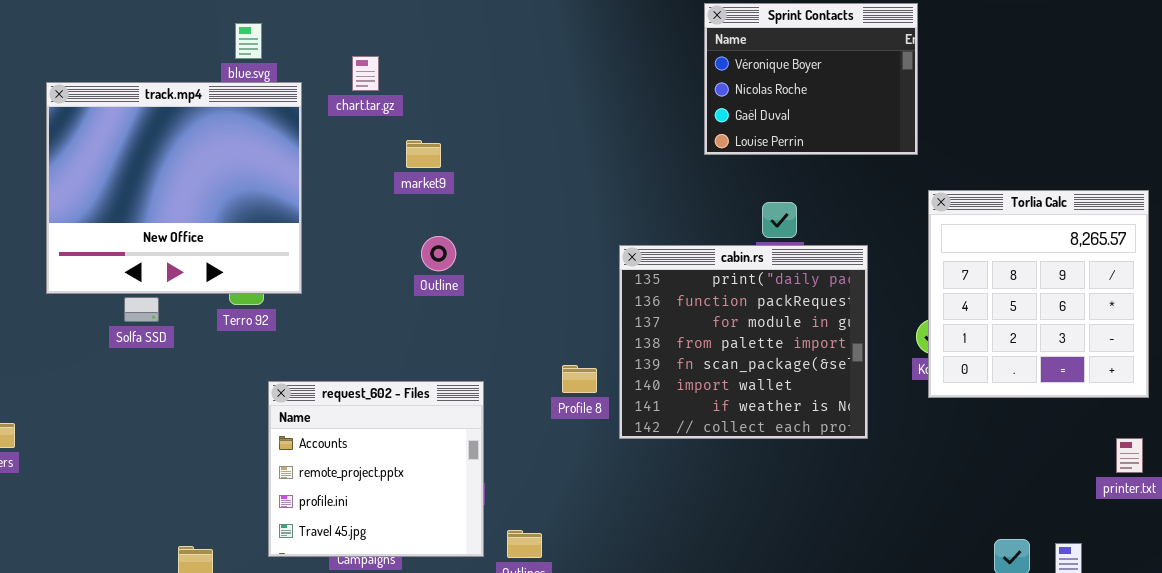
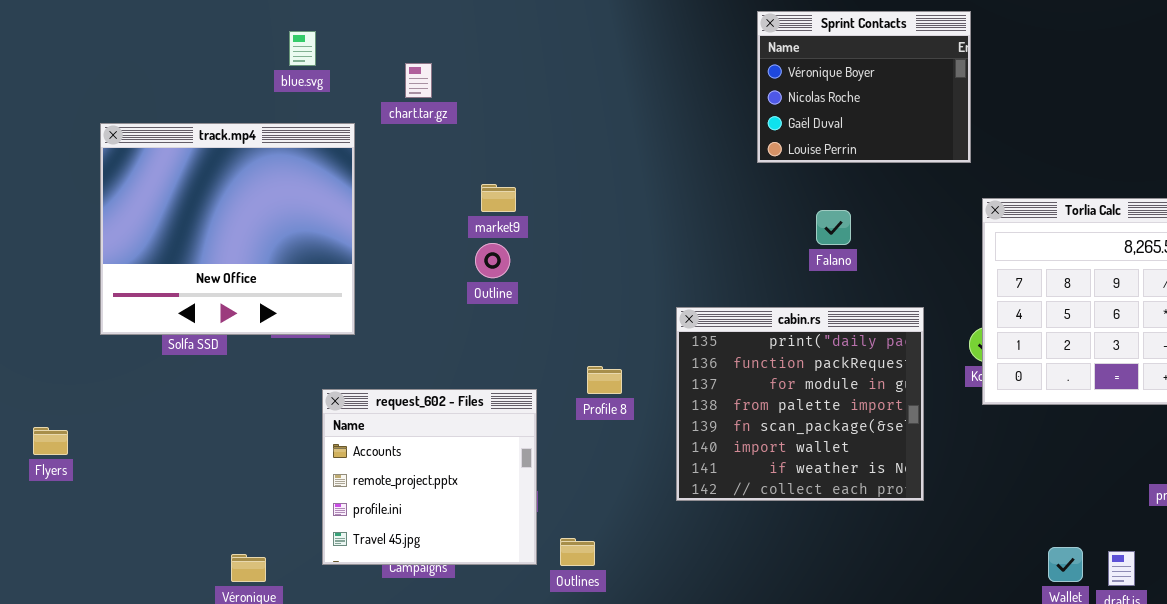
track.mp4: [46,82,302,294] -> [100,123,355,335], moved
market9: [406,140,441,168] -> [481,184,516,212], moved
cabin.rs: [619,245,868,439] -> [676,307,924,501], moved
Profile 8: [562,365,597,393] -> [587,366,622,394], moved

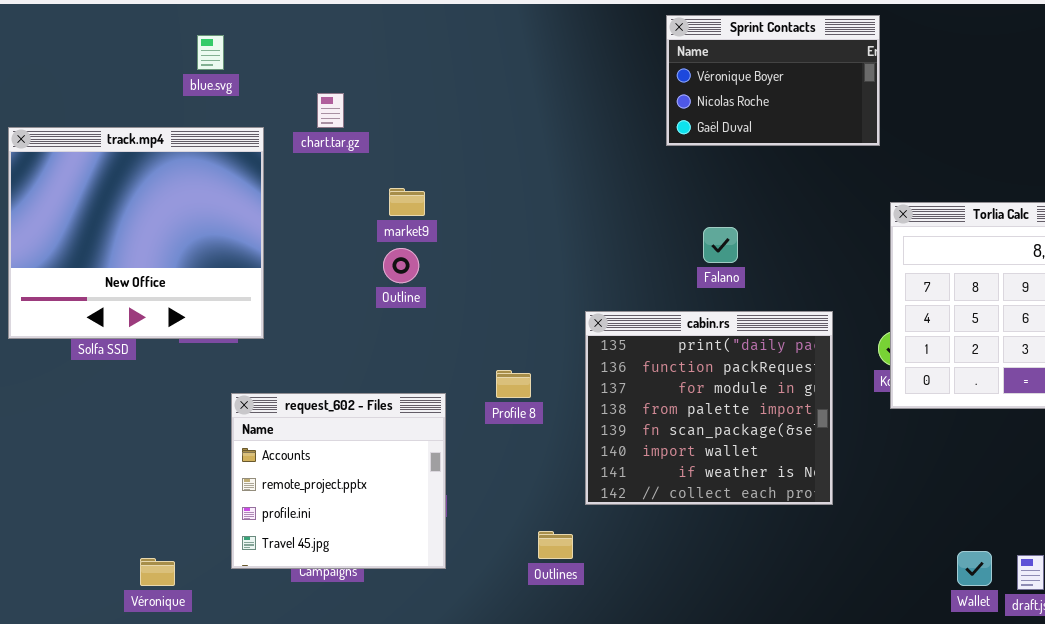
Sprint Contacts: [757,11,971,163] -> [666,15,880,146], resized
chart.tar.gz: [405,63,432,98] -> [317,93,344,128], moved
Falano: [816,210,851,245] -> [703,227,738,263], moved
Outlines: [560,538,595,566] -> [538,531,573,559], moved

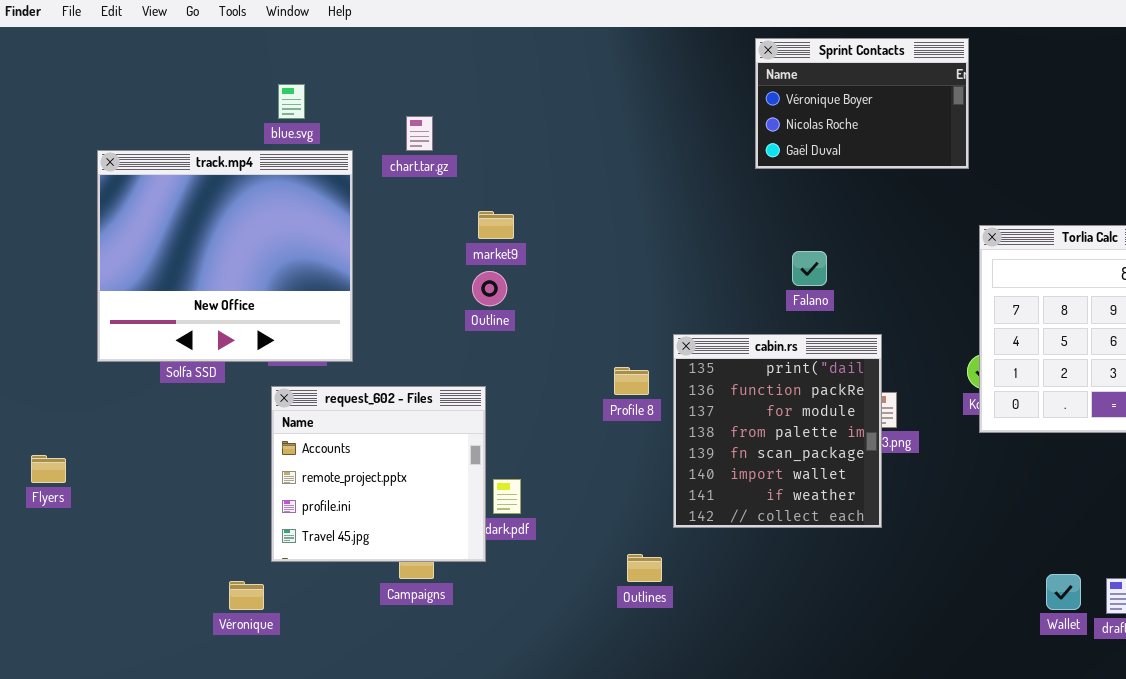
blue.svg: [197,35,224,70] -> [278,84,305,119], moved
cabin.rs: [585,311,833,505] -> [673,334,882,528], resized
Profile 8: [496,370,531,398] -> [614,367,649,395], moved
request_602 - Files: [231,393,446,569] -> [271,386,486,562], moved

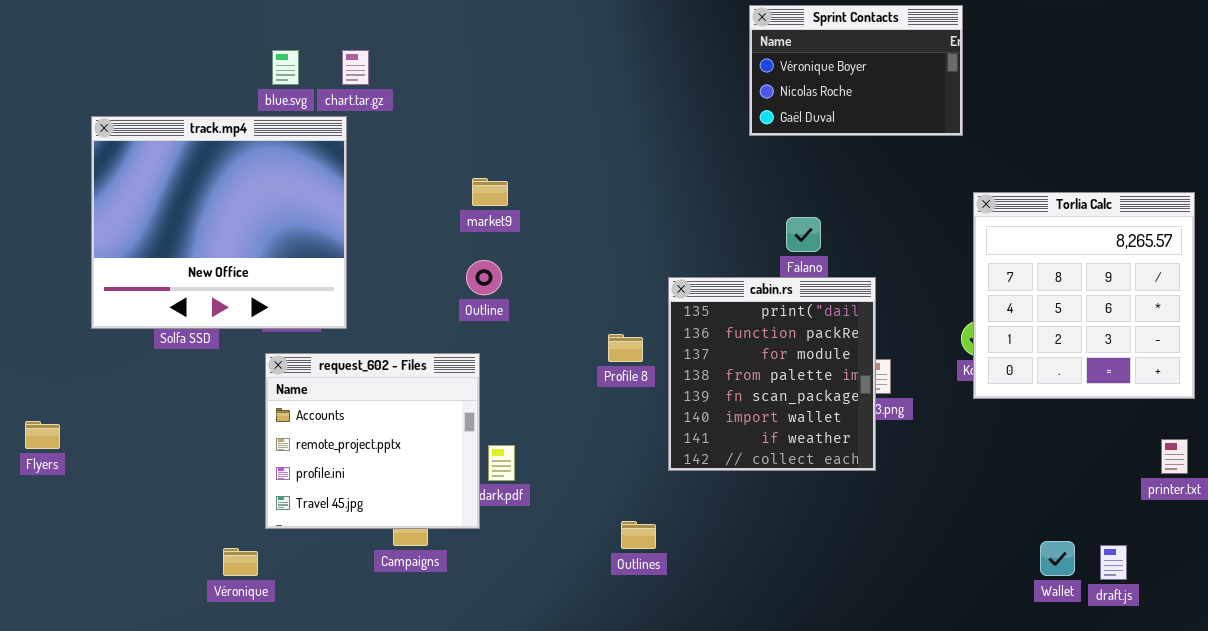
chart.tar.gz: [406,116,433,151] -> [342,50,369,85], moved
Outline: [472,271,507,306] -> [466,260,502,295], moved
cabin.rs: [673,334,882,528] -> [668,277,876,471], moved

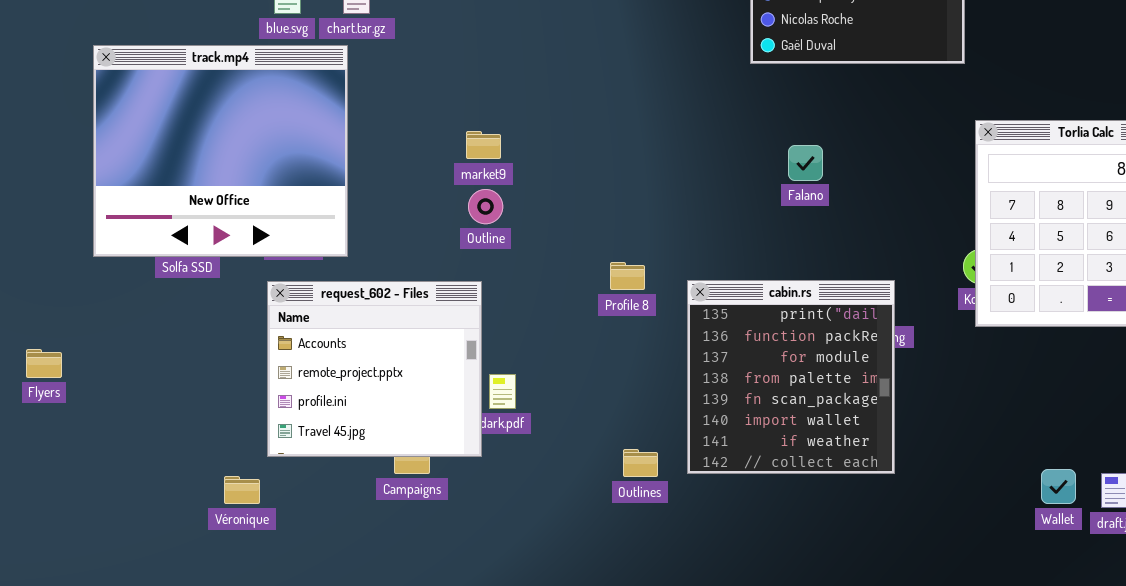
market9: [472,178,508,206] -> [466,131,501,159], moved
cabin.rs: [668,277,876,471] -> [687,280,895,474], moved

